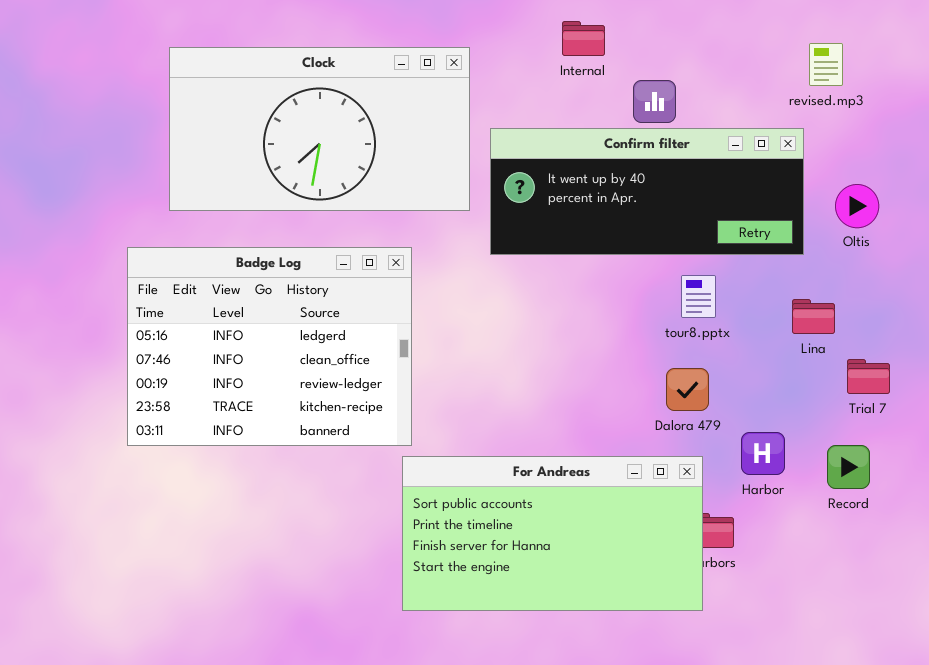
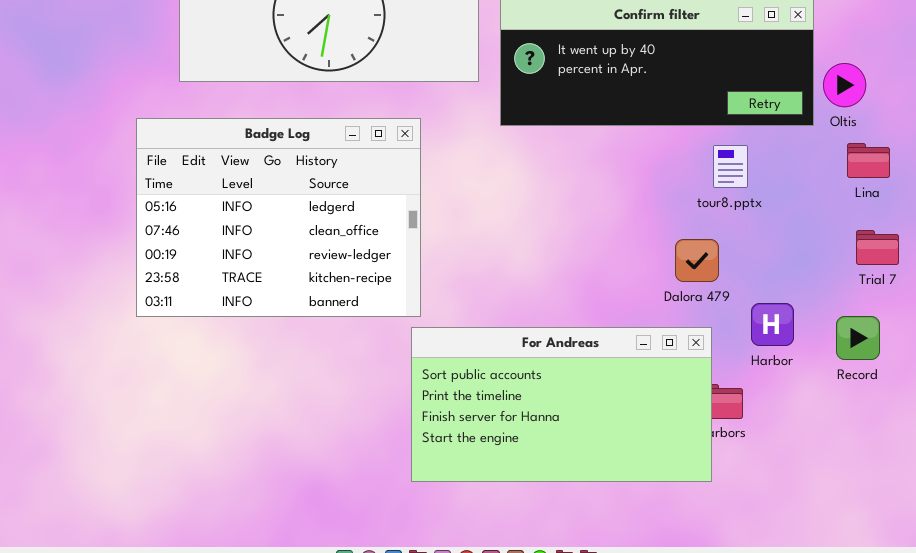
Oltis: [835,184,879,228] -> [823,63,866,107], moved
tour8.pptx: [681,275,716,318] -> [713,145,748,188], moved
Lina: [792,299,835,334] -> [847,143,890,178], moved

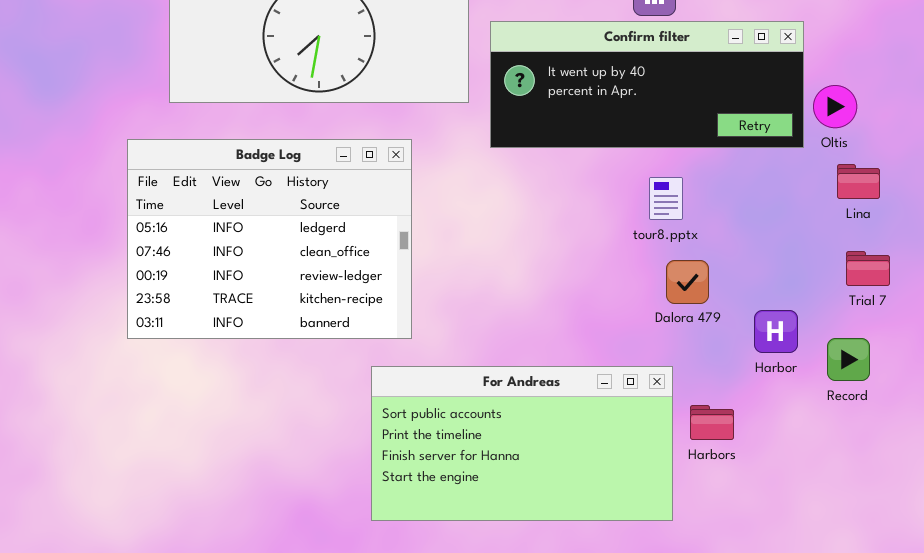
tour8.pptx: [713,145,748,188] -> [649,177,683,220], moved
Harbor: [751,303,794,346] -> [754,310,798,353], moved
For Andreas: [411,327,712,482] -> [371,366,673,521], moved

